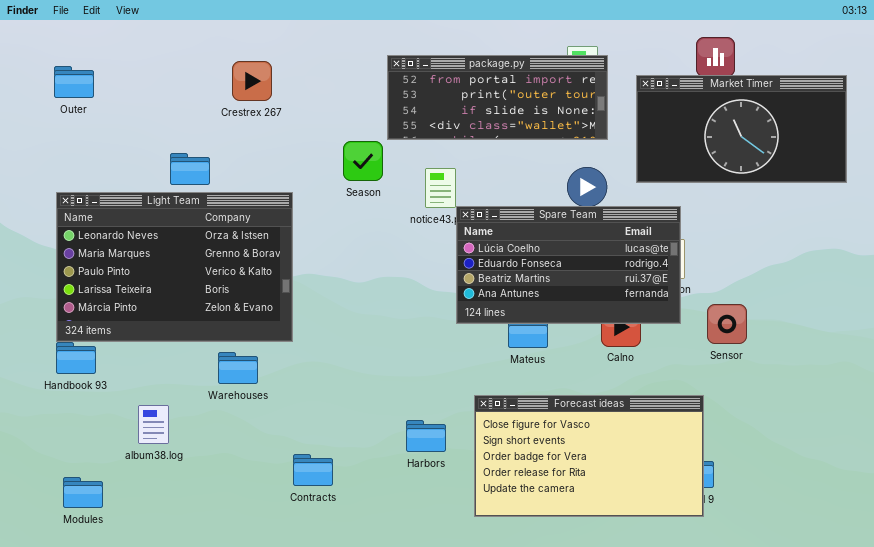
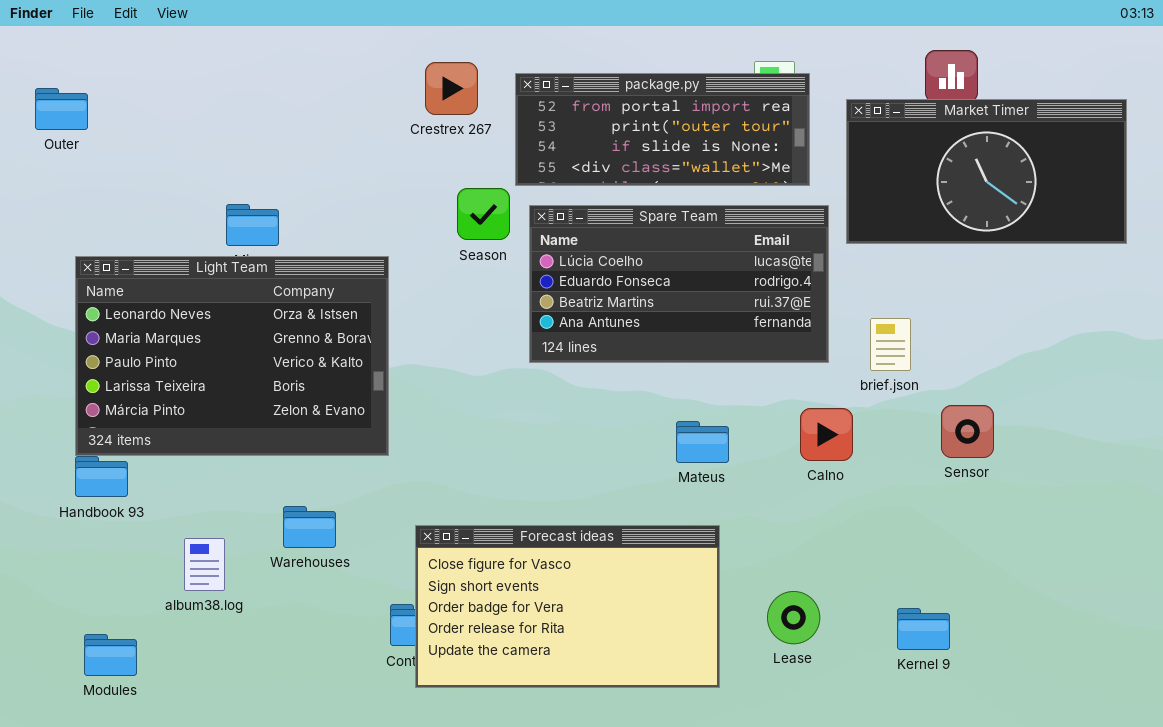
Crestrex 267: [232,61,272,101] -> [425,62,478,115], moved
Outer: [54,66,94,98] -> [35,88,88,130], moved
Spare Team: [456,206,681,324] -> [529,205,829,363], moved
Warehouses: [218,352,258,384] -> [283,506,336,548], moved
Forecast ideas: [474,395,704,517] -> [415,525,720,688], moved

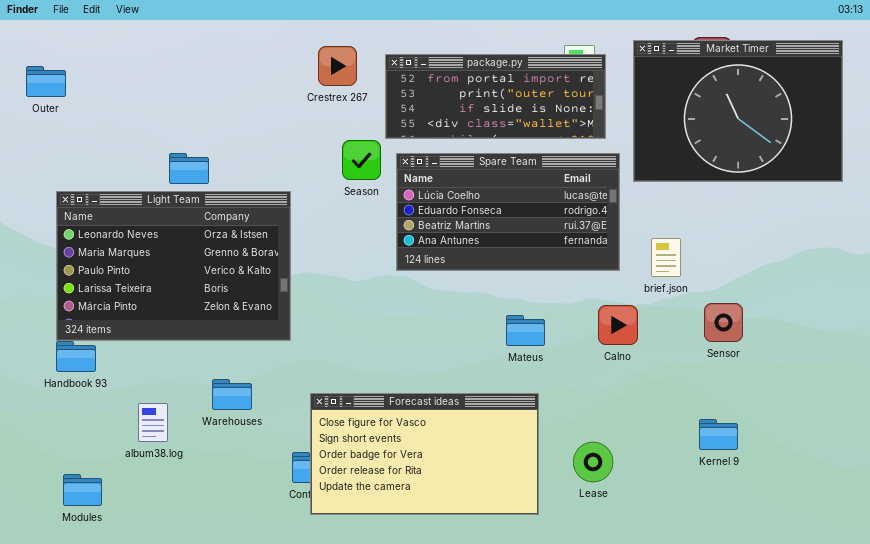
Market Timer: [846,99,1127,244] -> [633,40,843,182], resized
Kernel 9: [897,608,950,650] -> [699,419,738,450], moved

